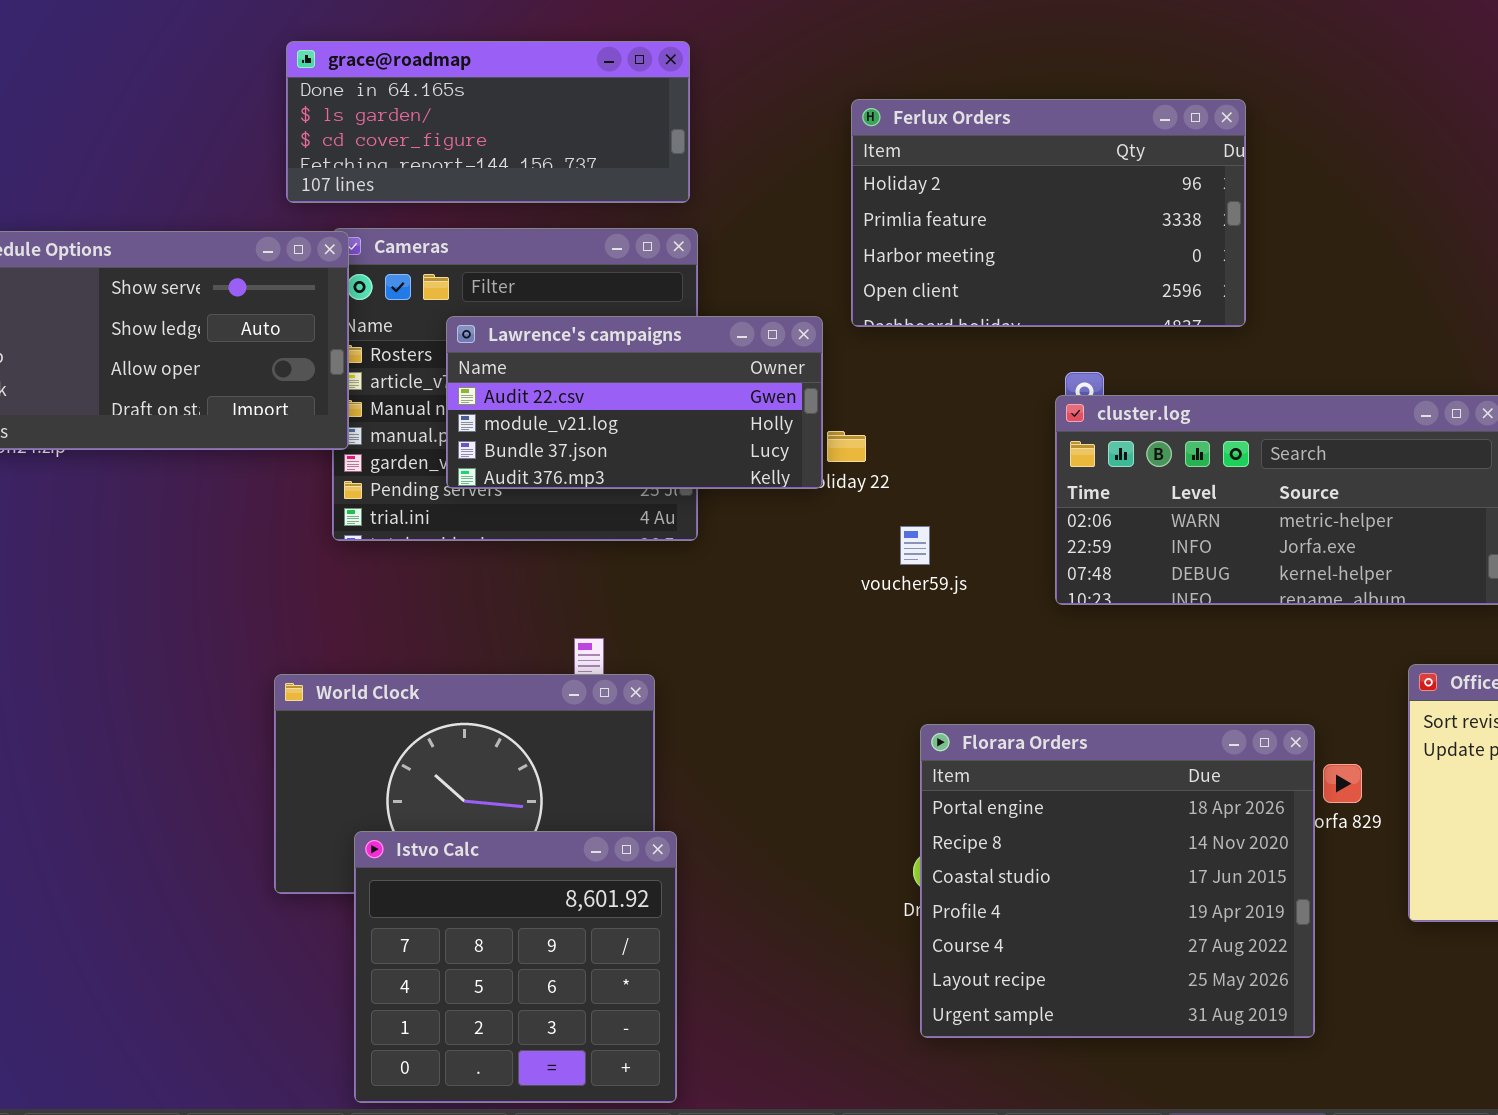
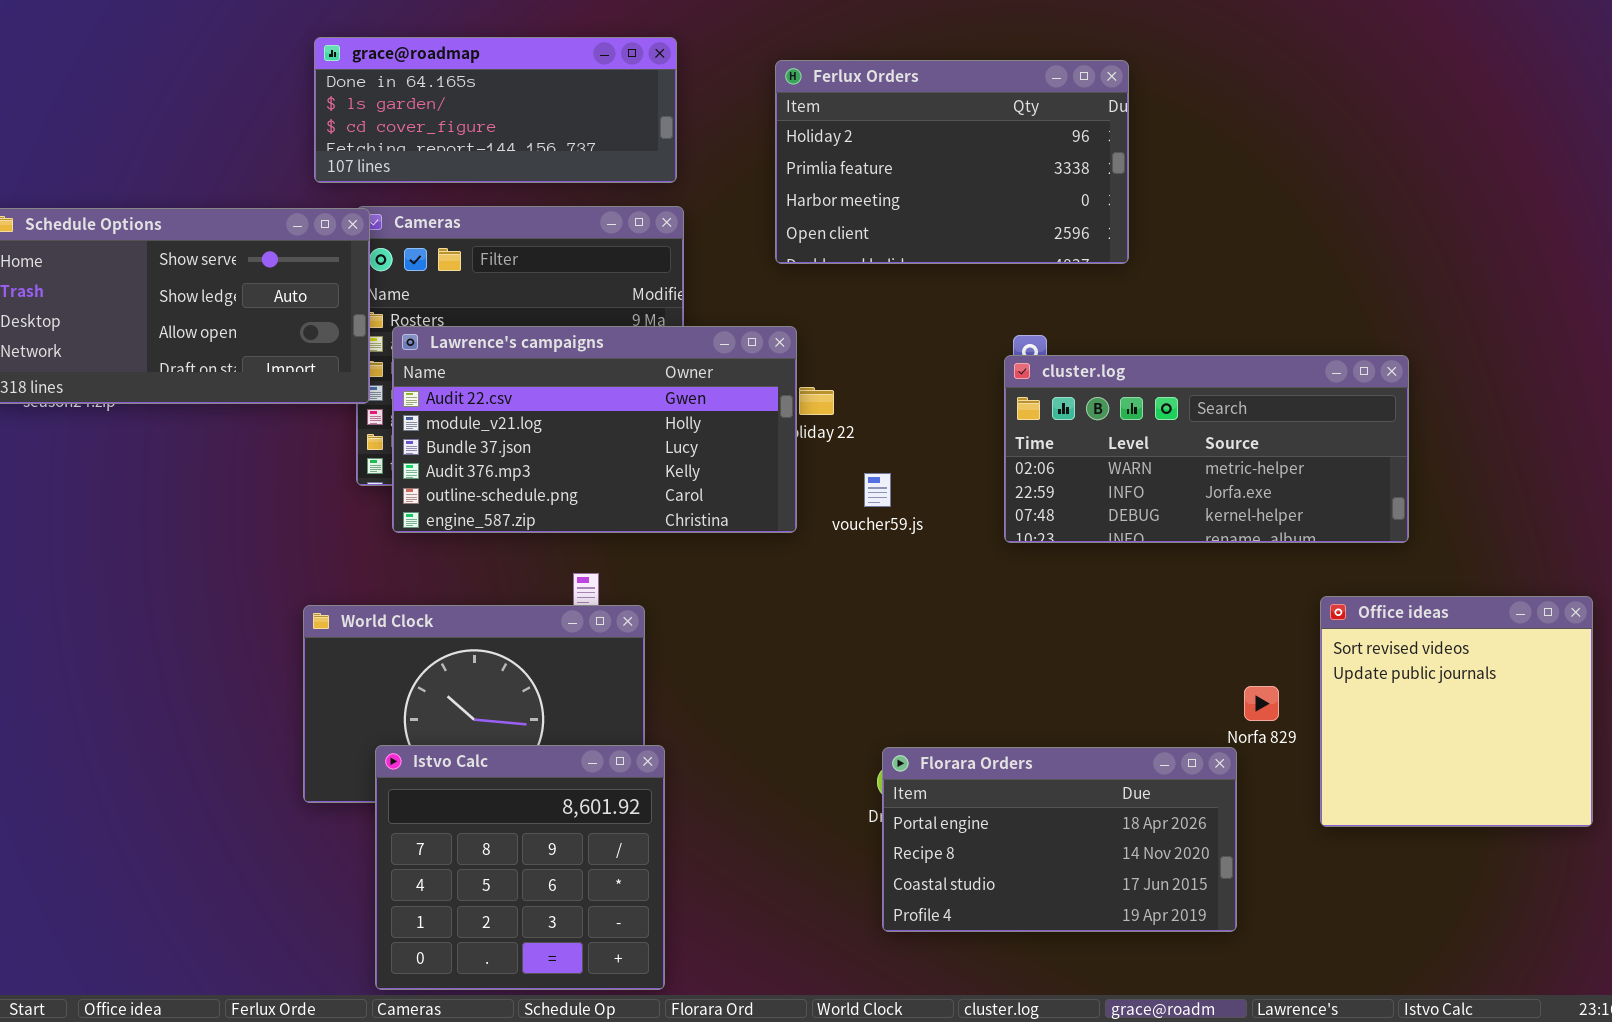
Ferlux Orders: [851,99,1246,327] -> [775,60,1129,264], moved
Lawrence's campaigns: [446,316,823,489] -> [392,326,797,533], moved, resized
Florara Orders: [920,724,1315,1038] -> [882,747,1237,932], resized

